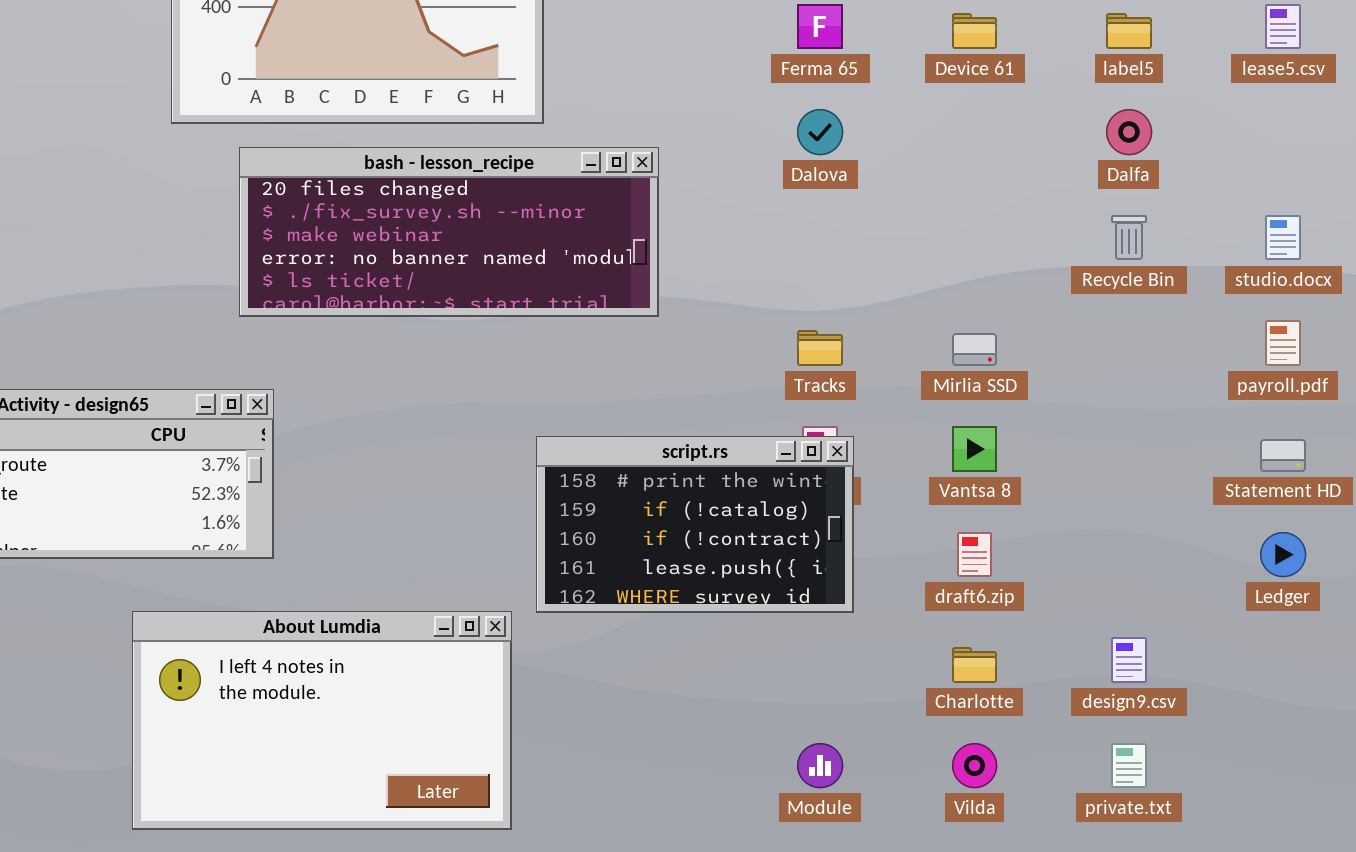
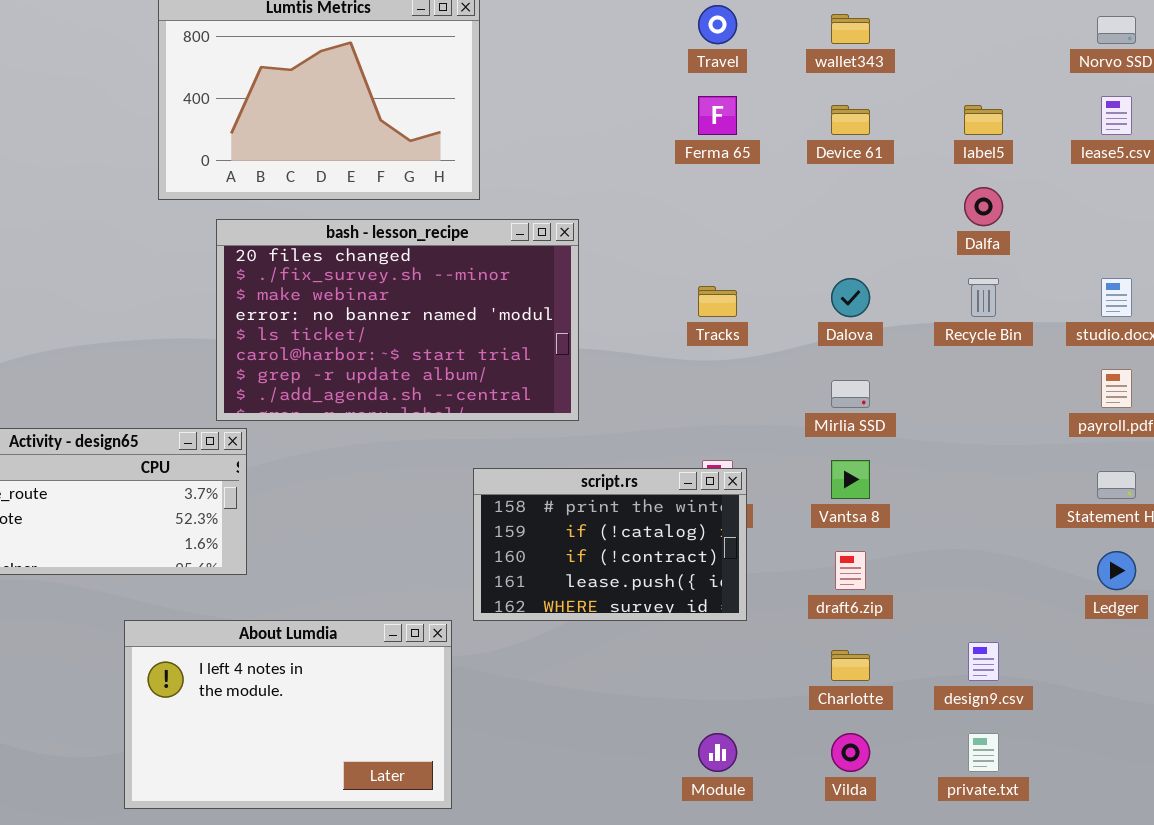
Dalova: [797,109,843,155] -> [831,278,870,317], moved
bash - lesson_recipe: [239,147,659,317] -> [216,219,579,421], resized
Tracks: [797,330,843,366] -> [698,286,737,317], moved

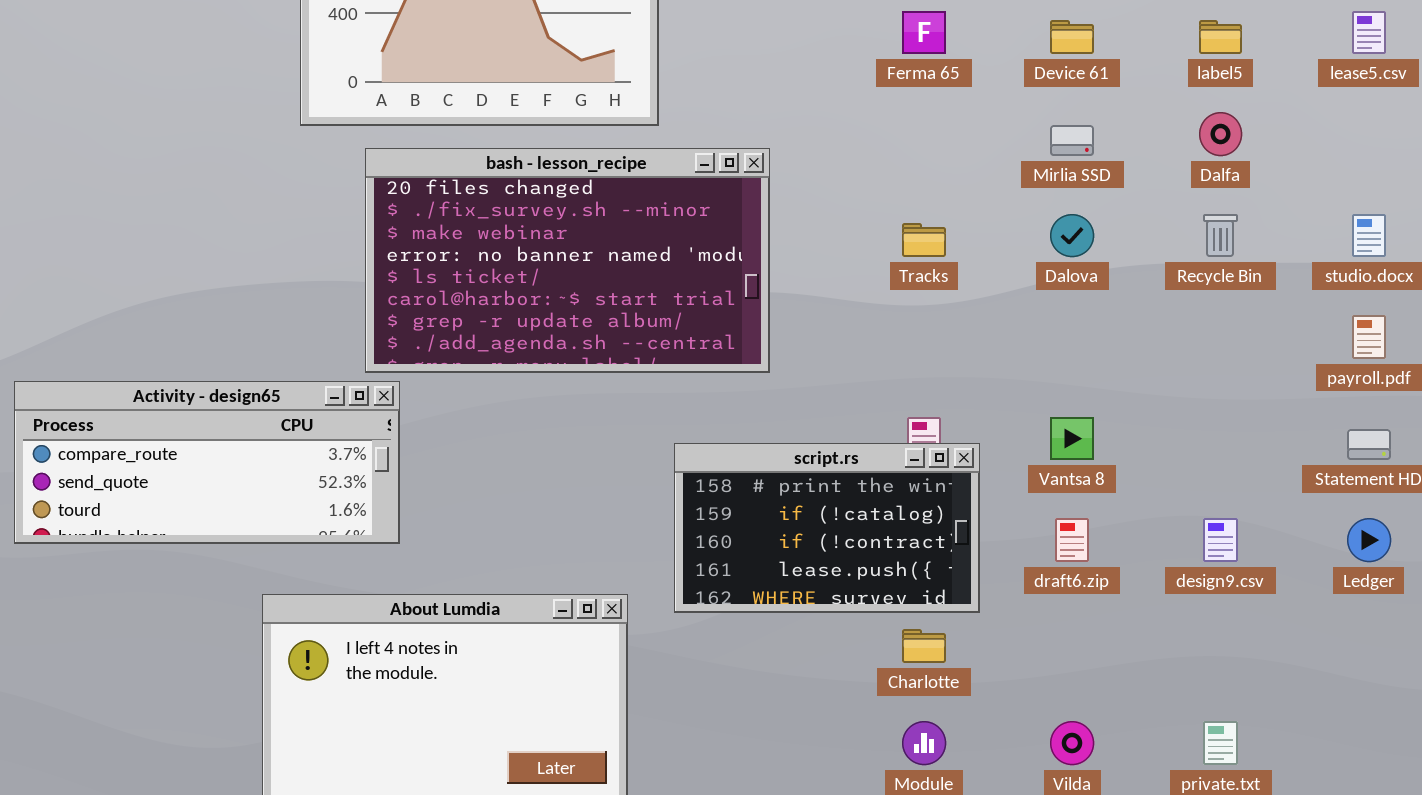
Mirlia SSD: [831,380,870,408] -> [1050,125,1094,156], moved
script.rs: [473,468,747,621] -> [674,443,980,613], moved
design9.csv: [968,642,999,681] -> [1203,518,1238,562], moved
Charlotte: [831,650,870,681] -> [902,629,946,663], moved

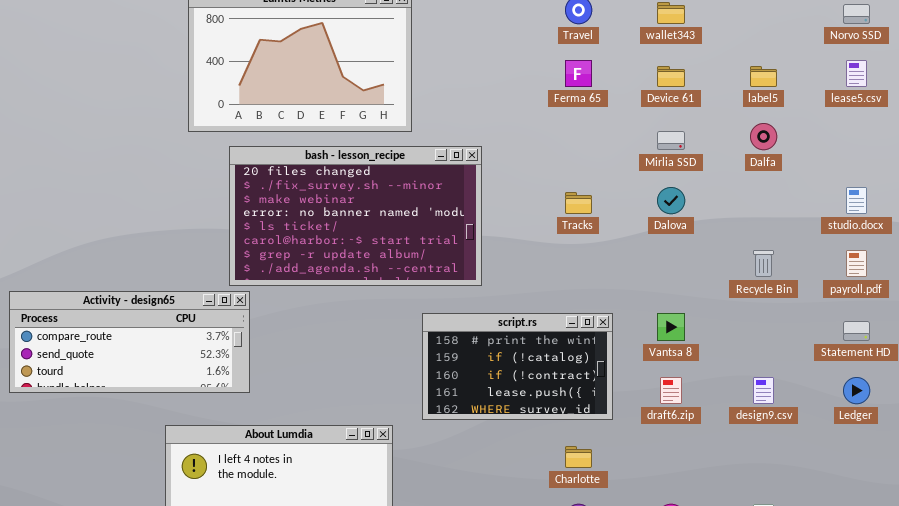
Recycle Bin: [1203,214,1238,257] -> [753,250,774,277], moved
script.rs: [674,443,980,613] -> [422,313,613,420], moved

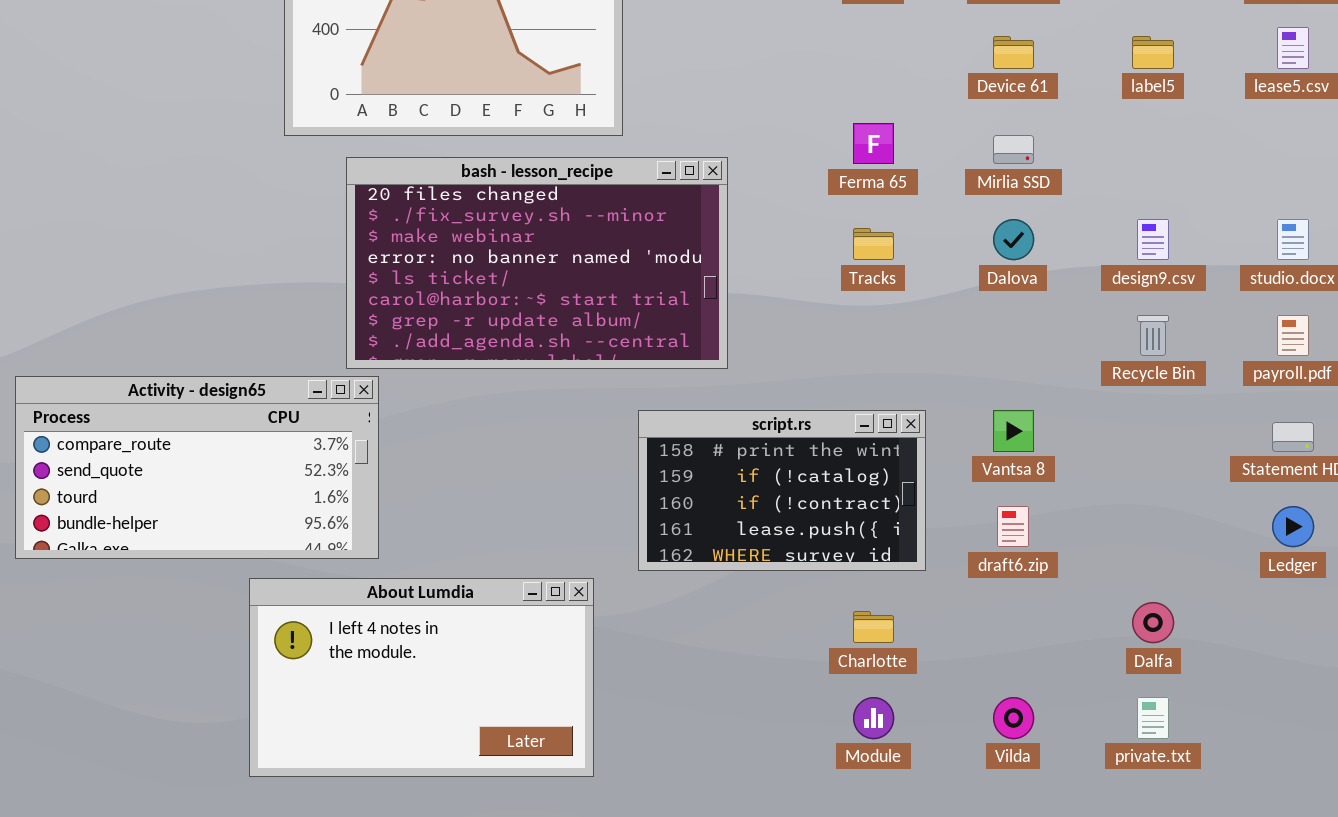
Ferma 65: [565,60,592,87] -> [853,123,894,164], moved
Dalfa: [750,123,777,150] -> [1132,602,1174,643], moved
Activity - design65: [9,291,250,393] -> [15,376,379,559], resized
design9.csv: [753,377,774,404] -> [1137,219,1169,260], moved

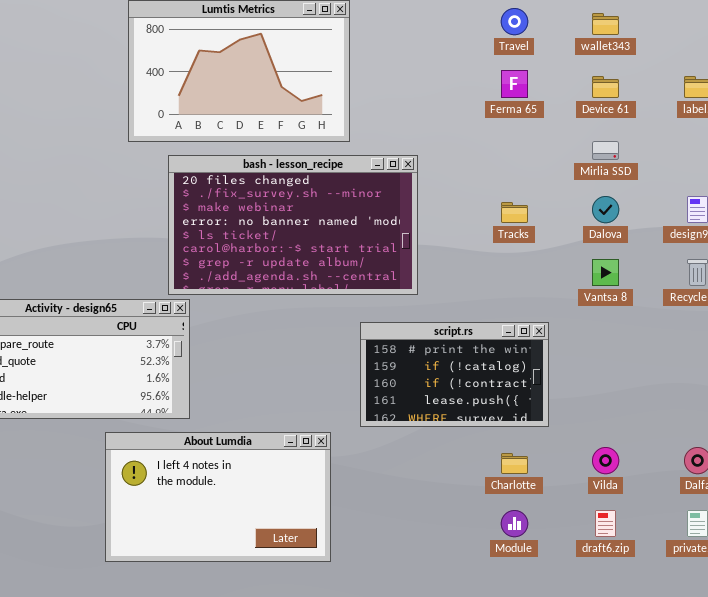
Ferma 65: [853,123,894,164] -> [501,70,528,98], moved
Vantsa 8: [993,410,1034,452] -> [592,259,619,286], moved
draft6.zip: [997,506,1029,547] -> [595,510,616,537], moved
Vilda: [993,697,1034,739] -> [592,447,619,474], moved

